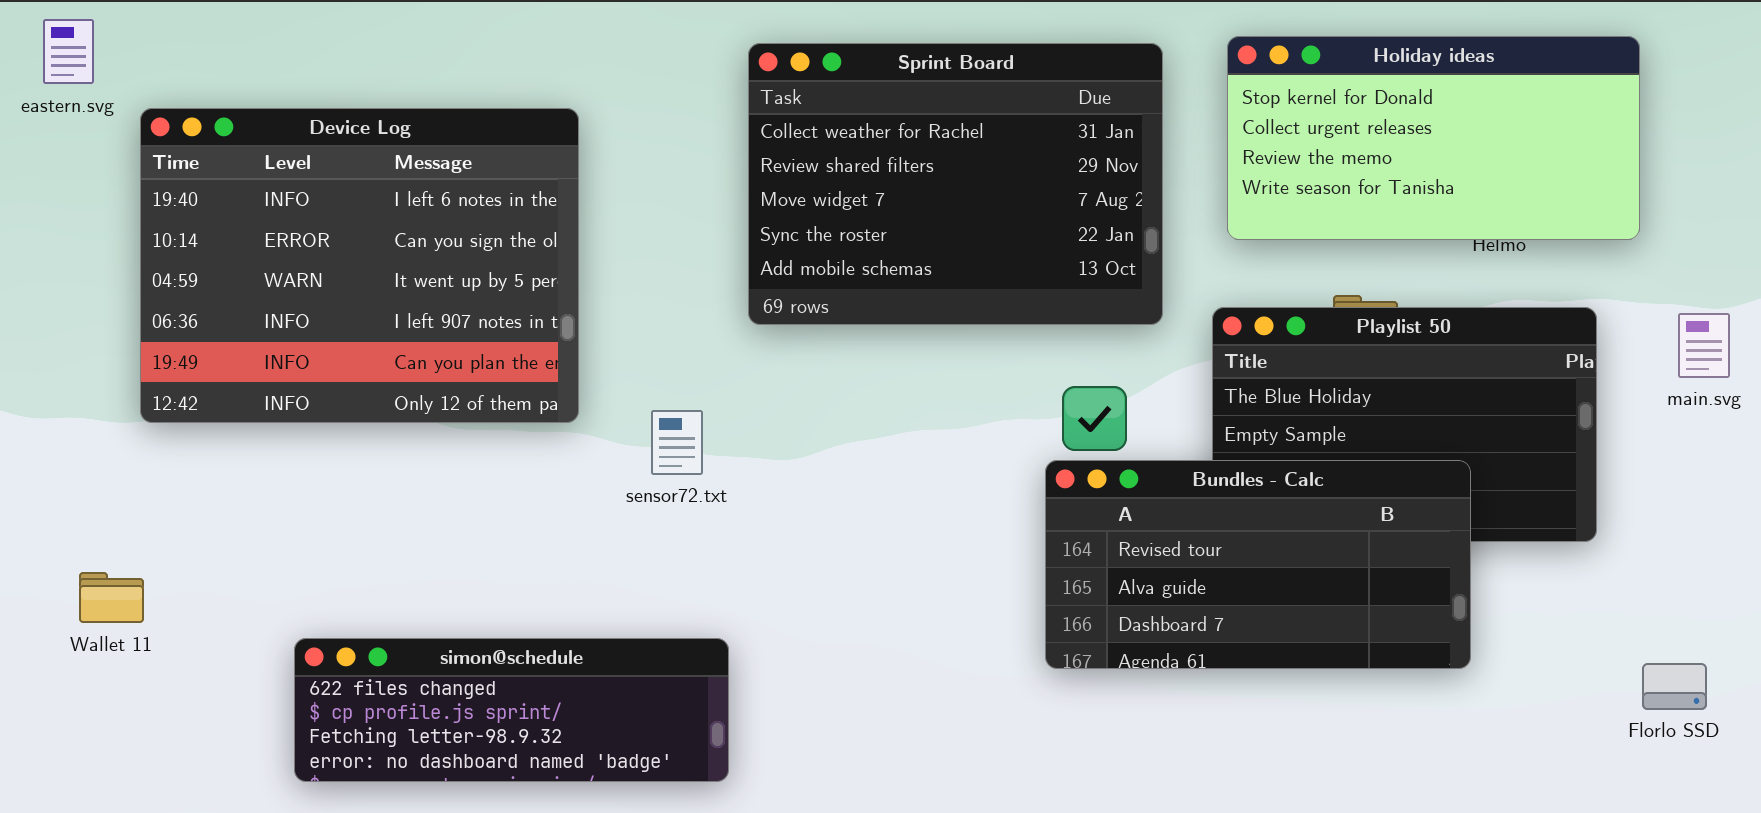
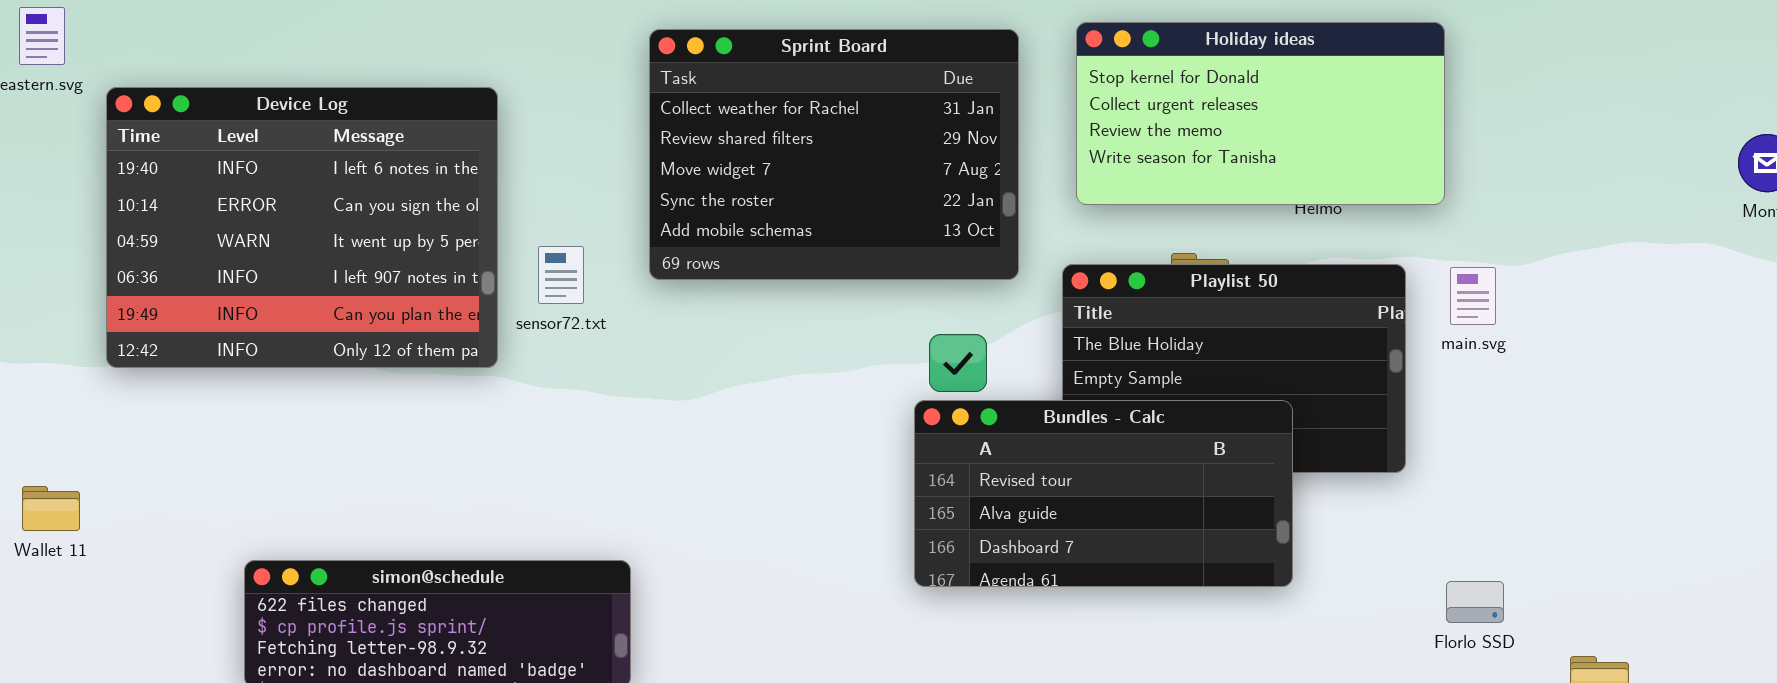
main.svg: [1678,313,1730,378] -> [1450,267,1496,325], moved
sensor72.txt: [651,410,703,475] -> [538,246,584,304], moved
Wallet 11: [79,572,144,623] -> [22,486,80,531], moved

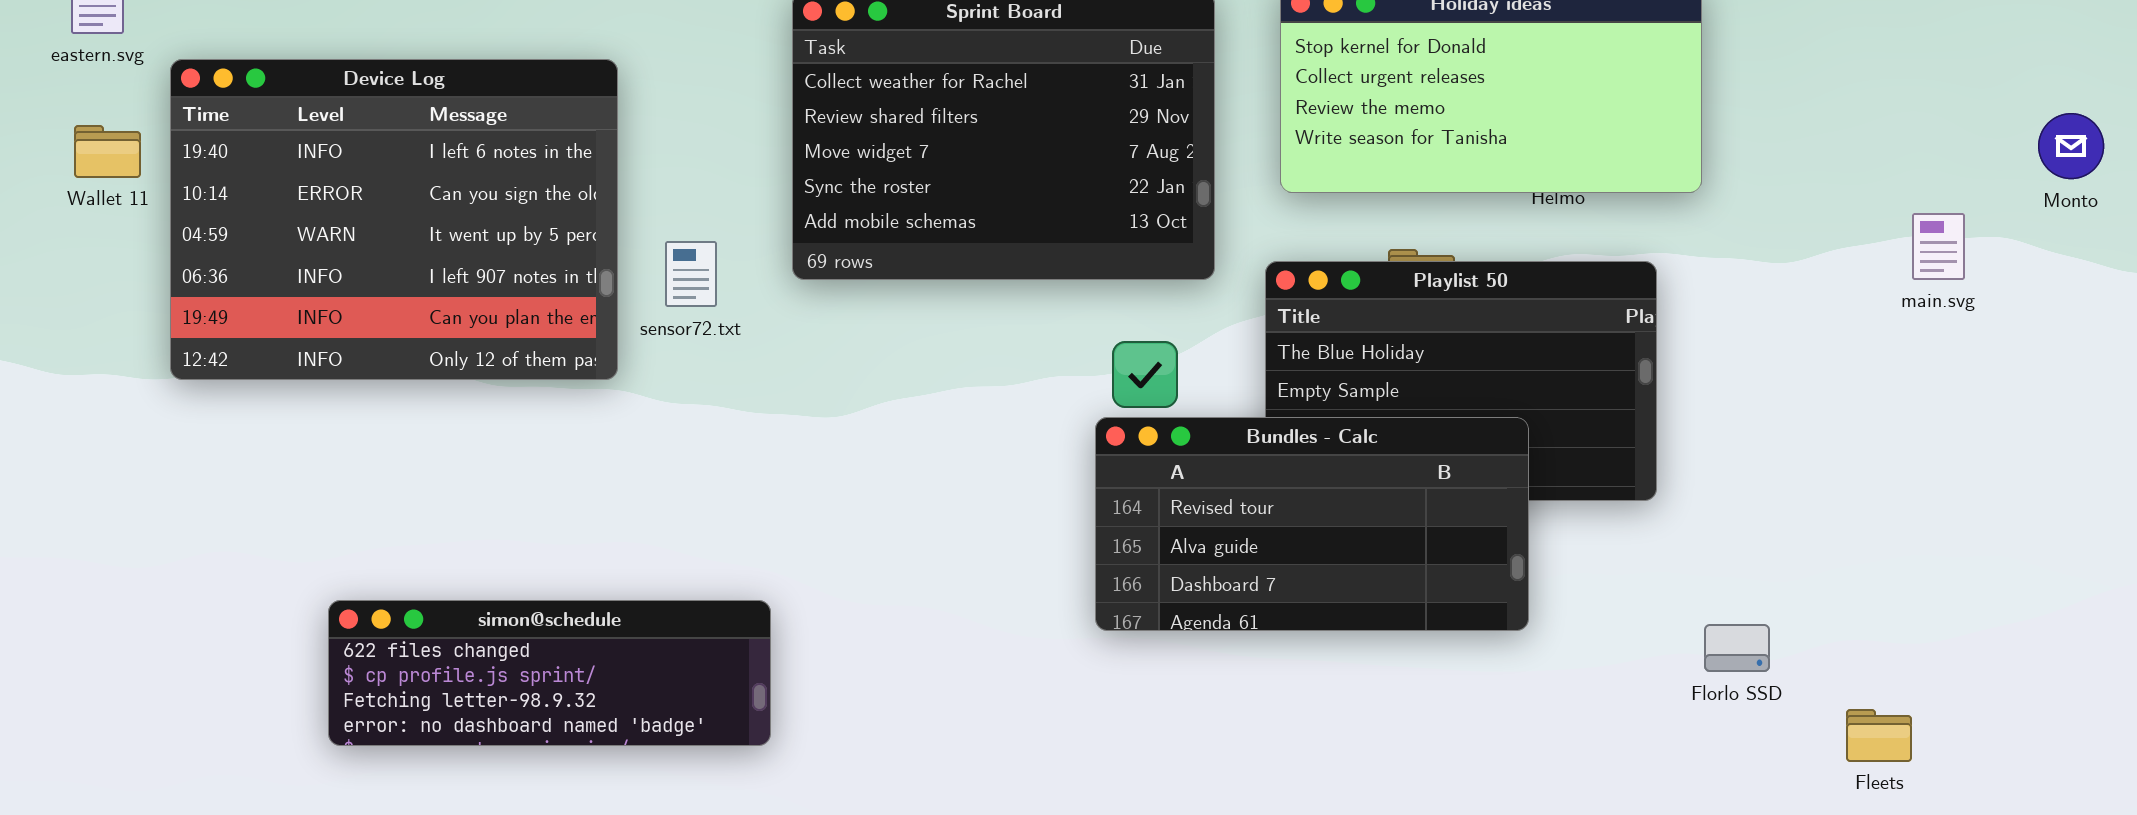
main.svg: [1450,267,1496,325] -> [1912,213,1965,280], moved
Wallet 11: [22,486,80,531] -> [74,125,141,178], moved

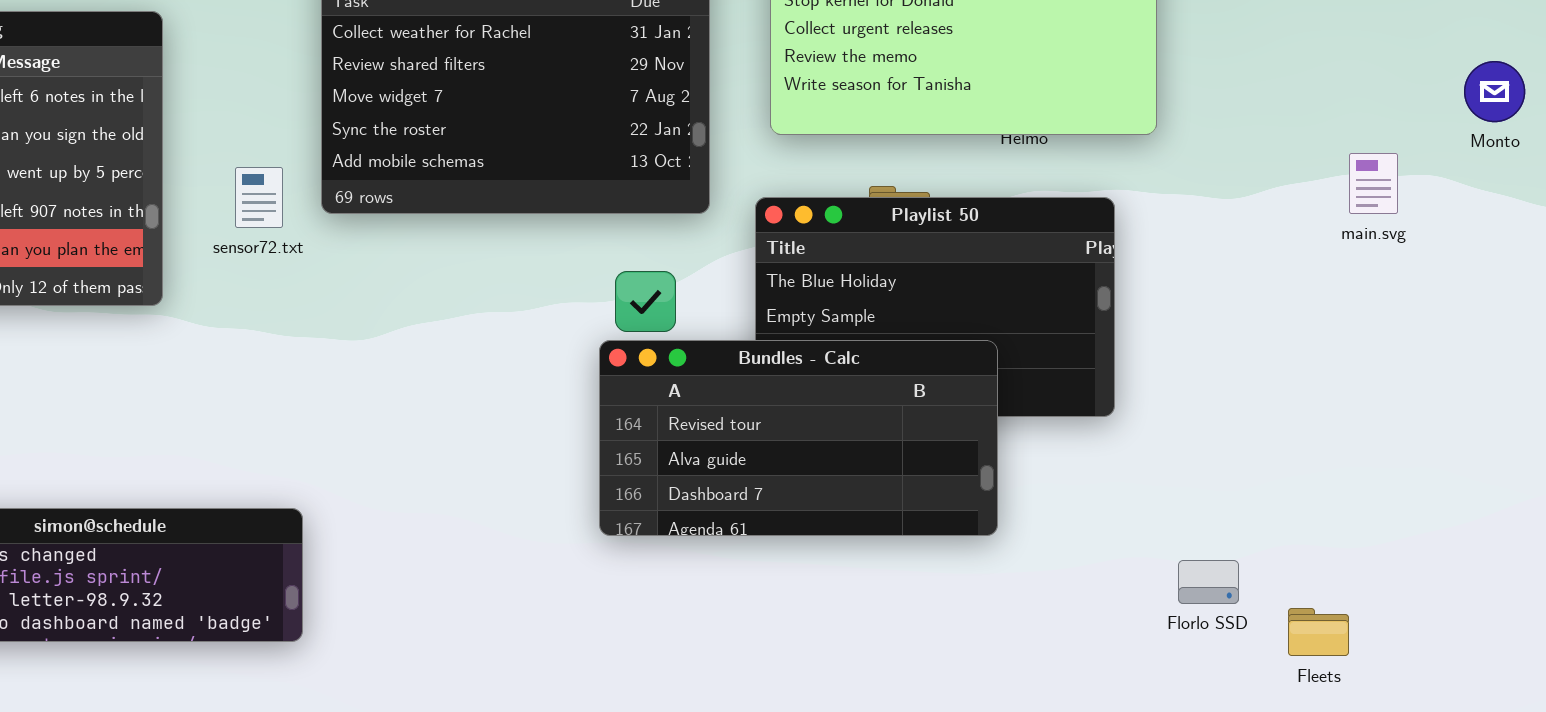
sensor72.txt: [665,241,717,307] -> [235,167,283,228], moved
Florlo SSD: [1704,624,1770,672] -> [1178,560,1239,604], moved

